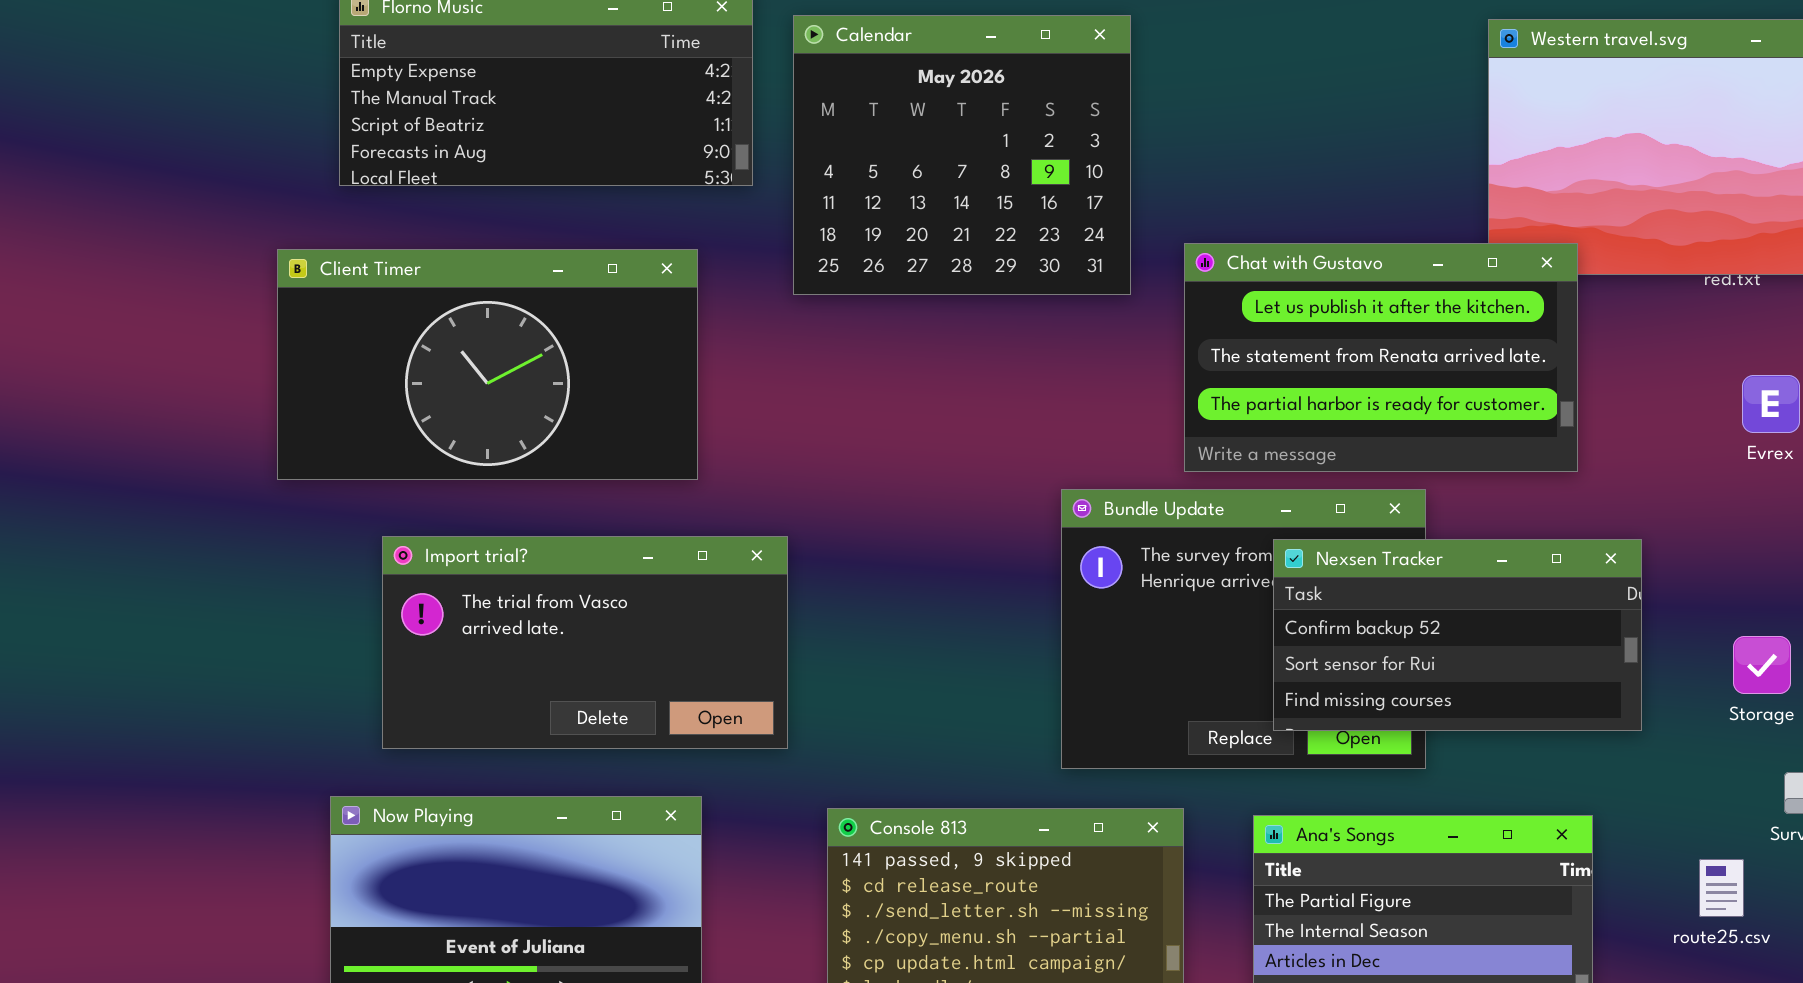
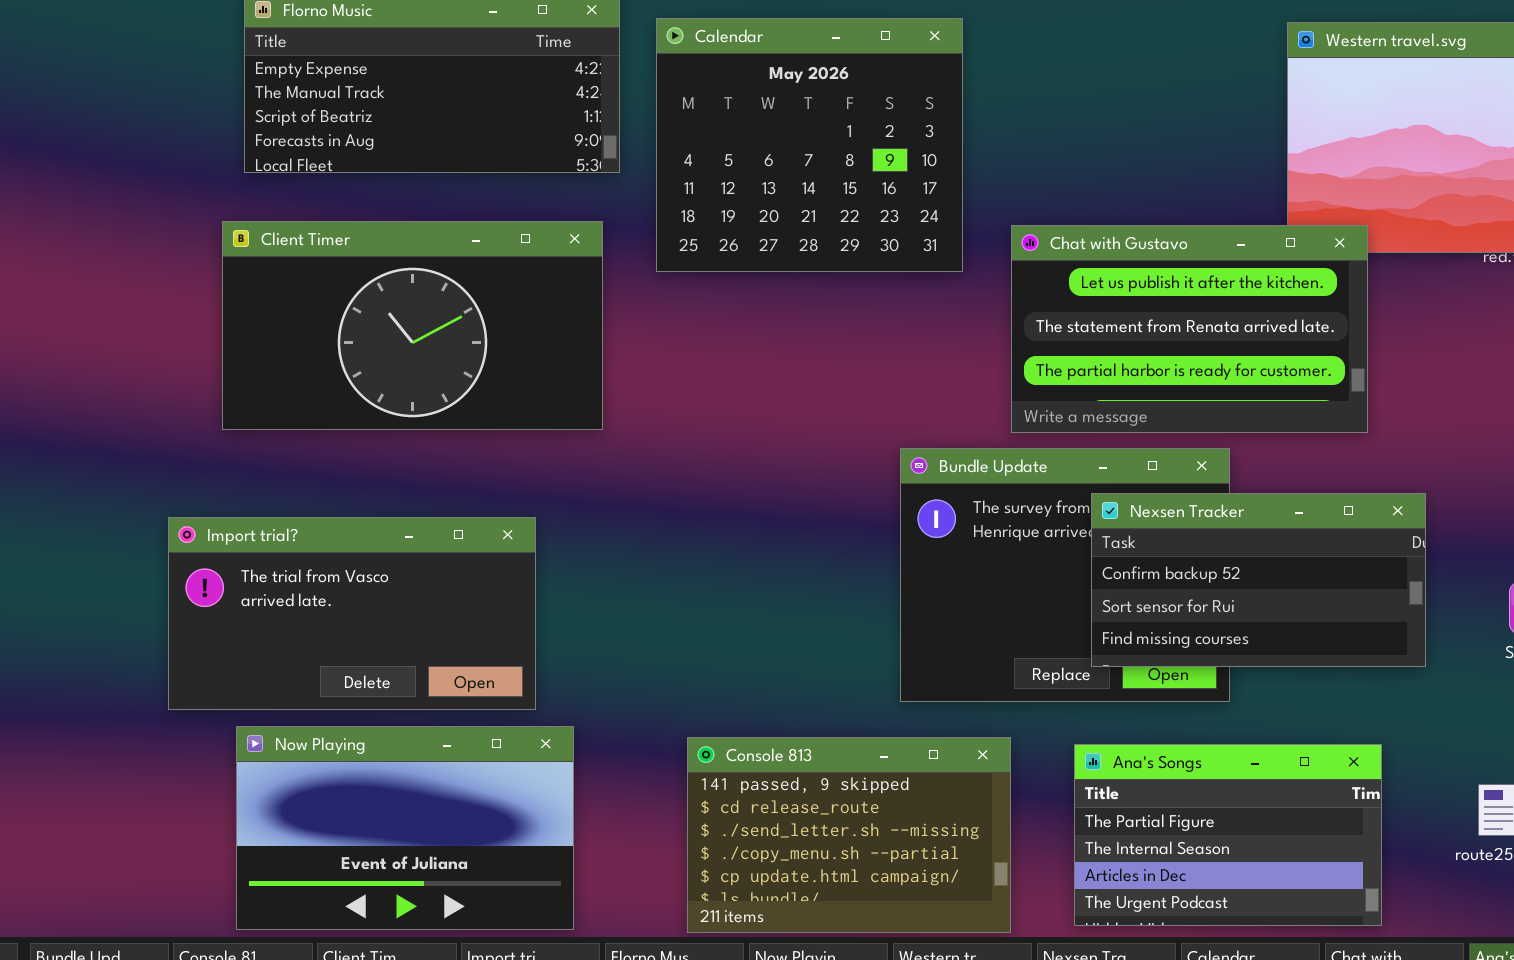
Client Timer: [277,249,698,480] -> [222,221,603,430], moved
Import trial?: [382,536,788,749] -> [168,517,536,710], moved

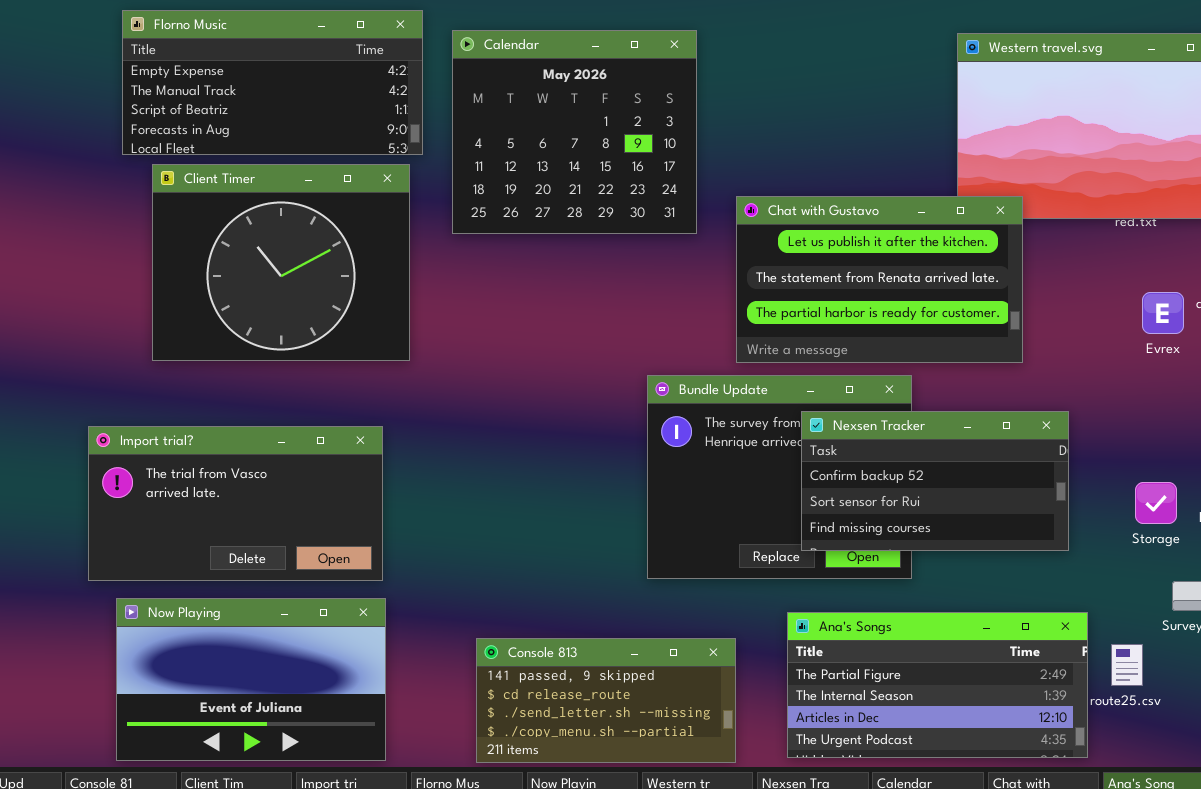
Client Timer: [222,221,603,430] -> [152,164,410,361], resized
Import trial?: [168,517,536,710] -> [88,426,383,581], moved
Console 813: [687,737,1011,933] -> [476,638,736,763], resized
Ana's Songs: [1074,744,1382,926] -> [787,612,1088,758], resized

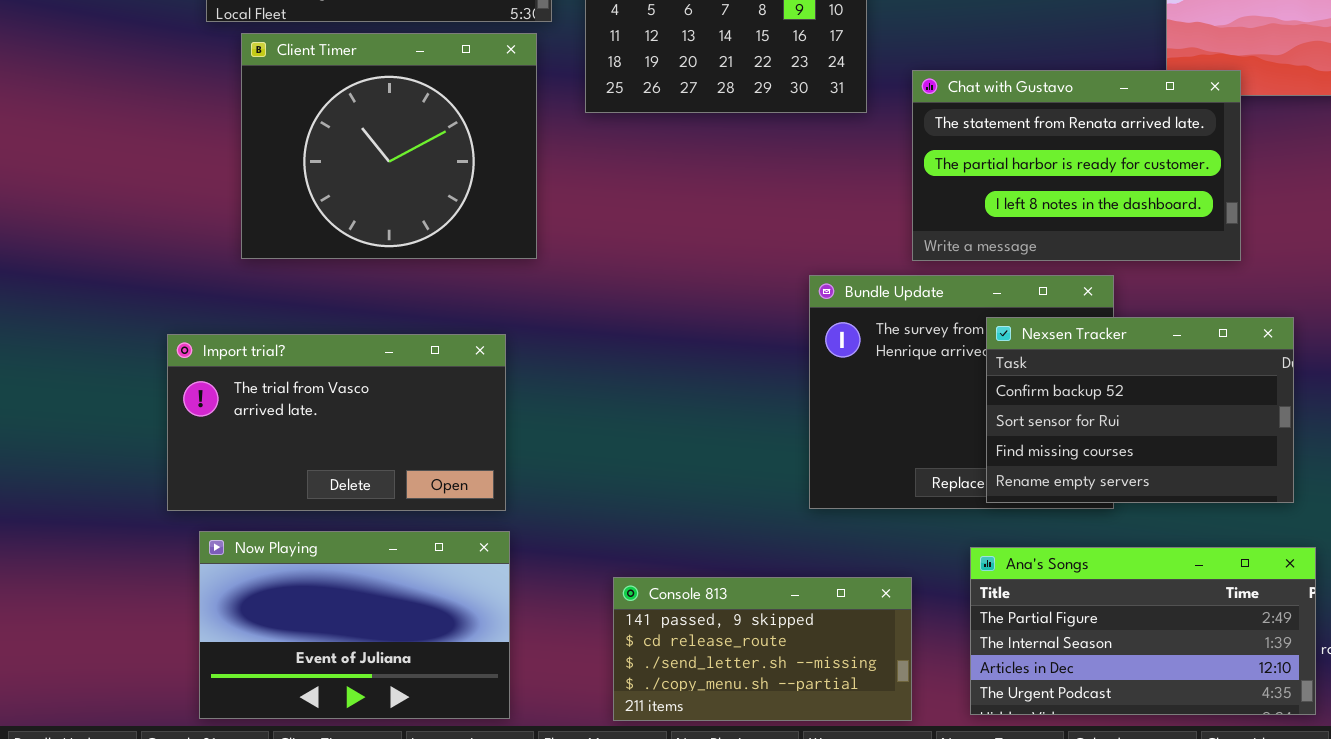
Chat with Gustavo: [736,196,1023,363] -> [912,70,1241,261], scrolled down 1 row
Nexsen Tracker: [801,411,1069,551] -> [986,317,1294,503], resized

